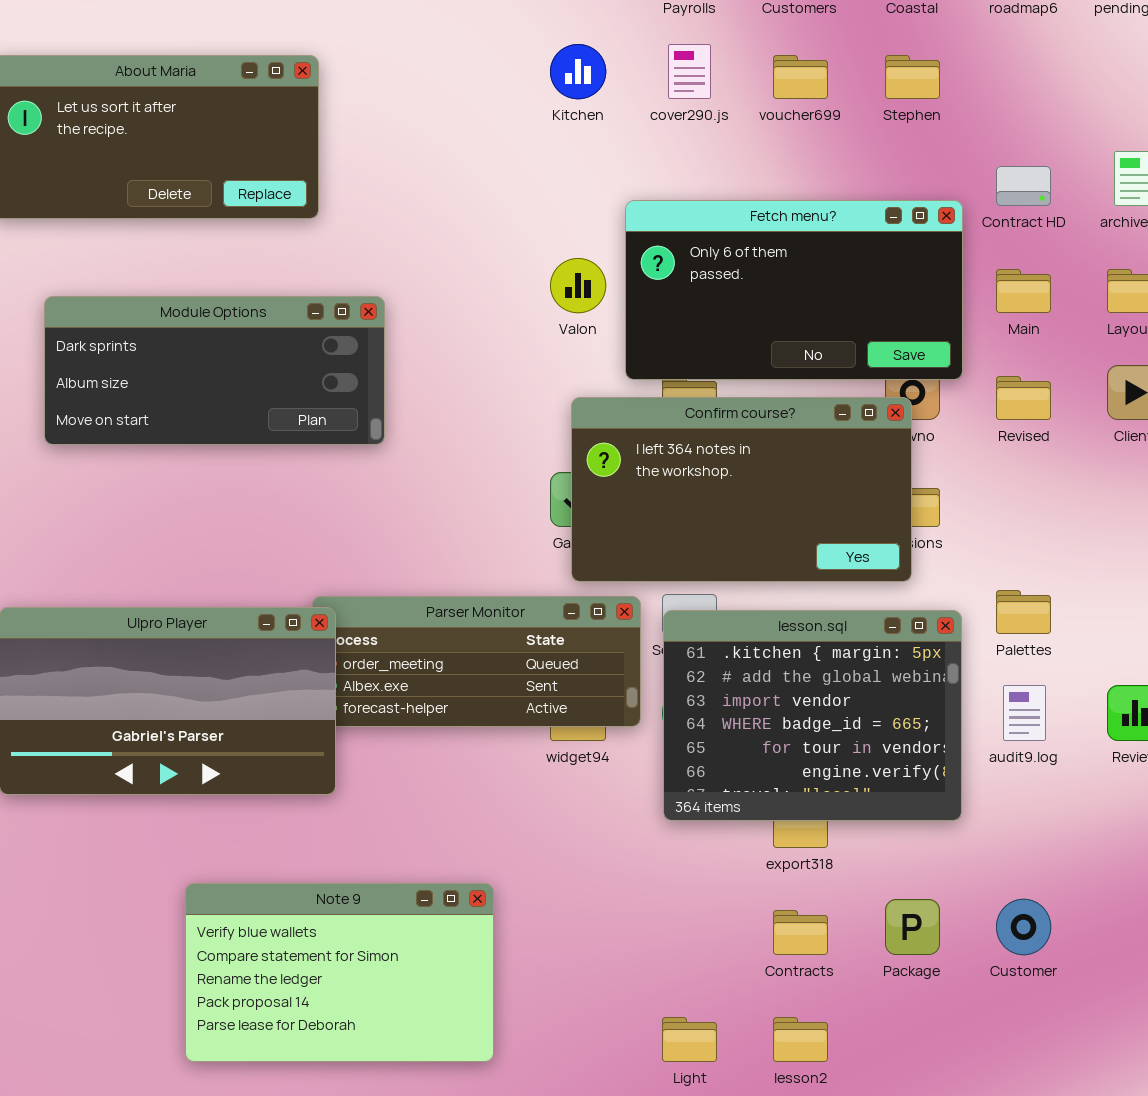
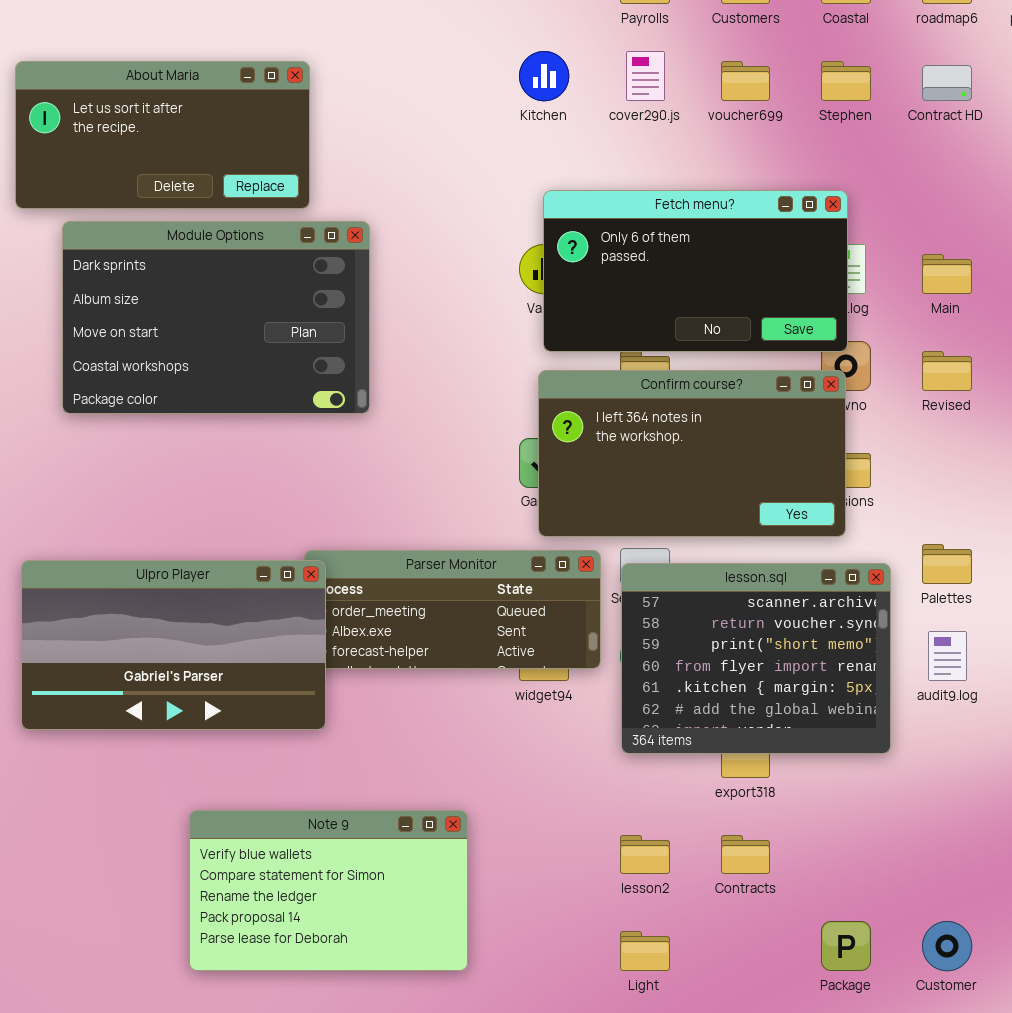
Contract HD: [996,166,1051,206] -> [922,65,972,101], moved
Fetch menu?: [625,200,963,380] -> [543,190,848,352], moved
Module Options: [44,296,385,445] -> [62,221,370,414], resized
lesson.sql: [663,610,962,821] -> [621,563,891,754], scrolled up 4 rows
Package: [885,899,940,955] -> [821,921,871,971], moved
Customer: [996,899,1051,955] -> [922,921,972,971], moved
lesson2: [773,1017,828,1062] -> [620,835,670,874], moved

